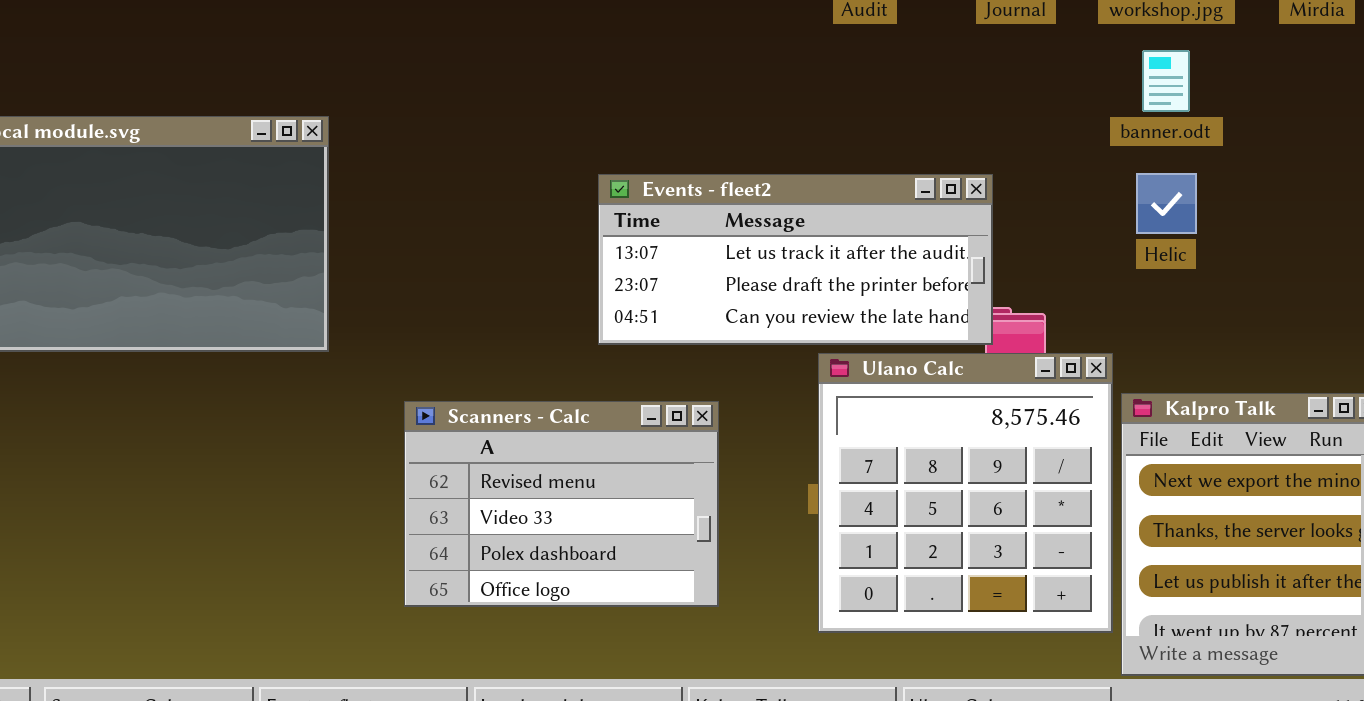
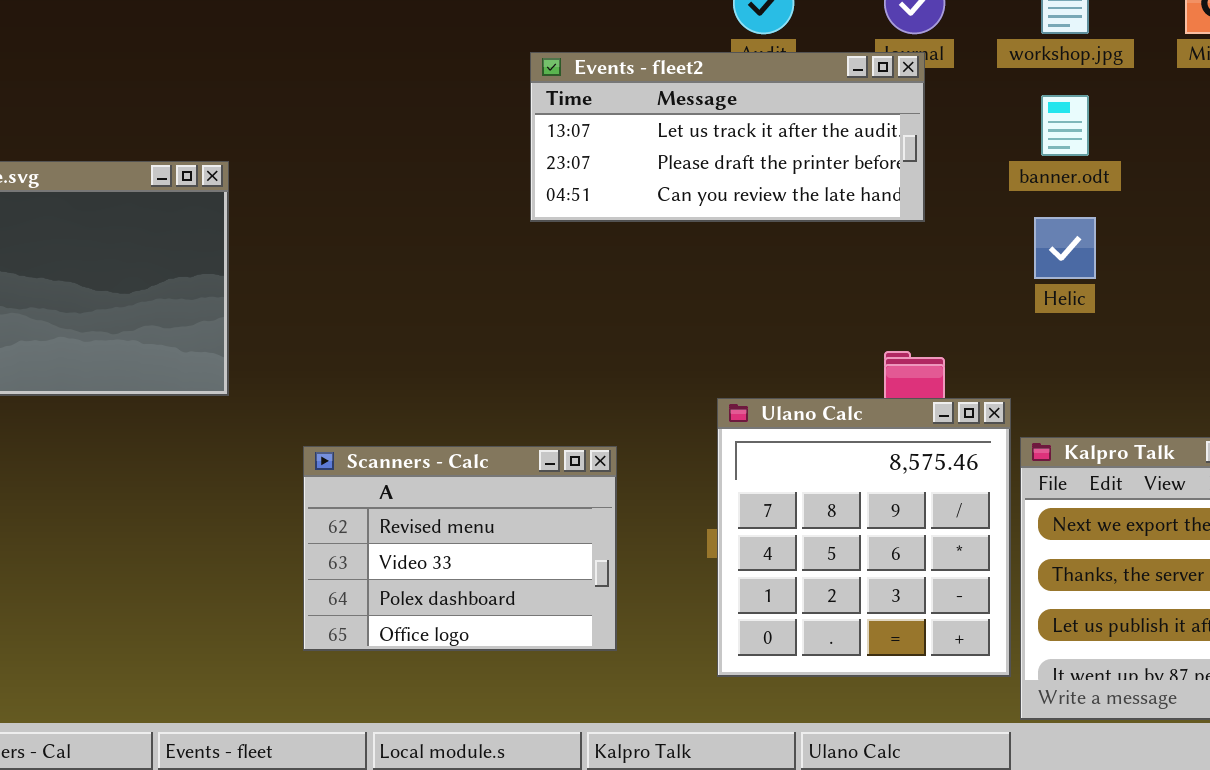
Events - fleet2: [598,174,993,345] -> [530,52,925,222], moved

